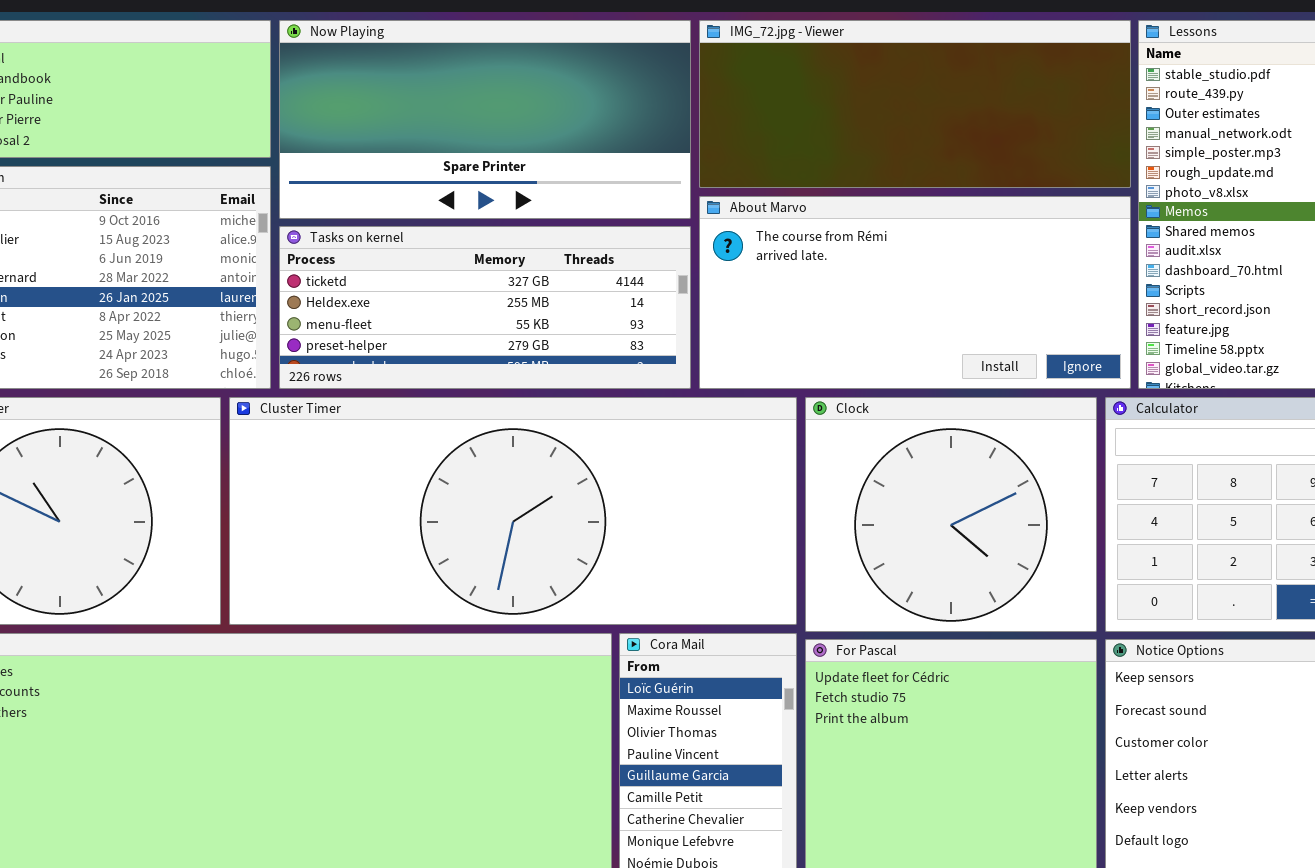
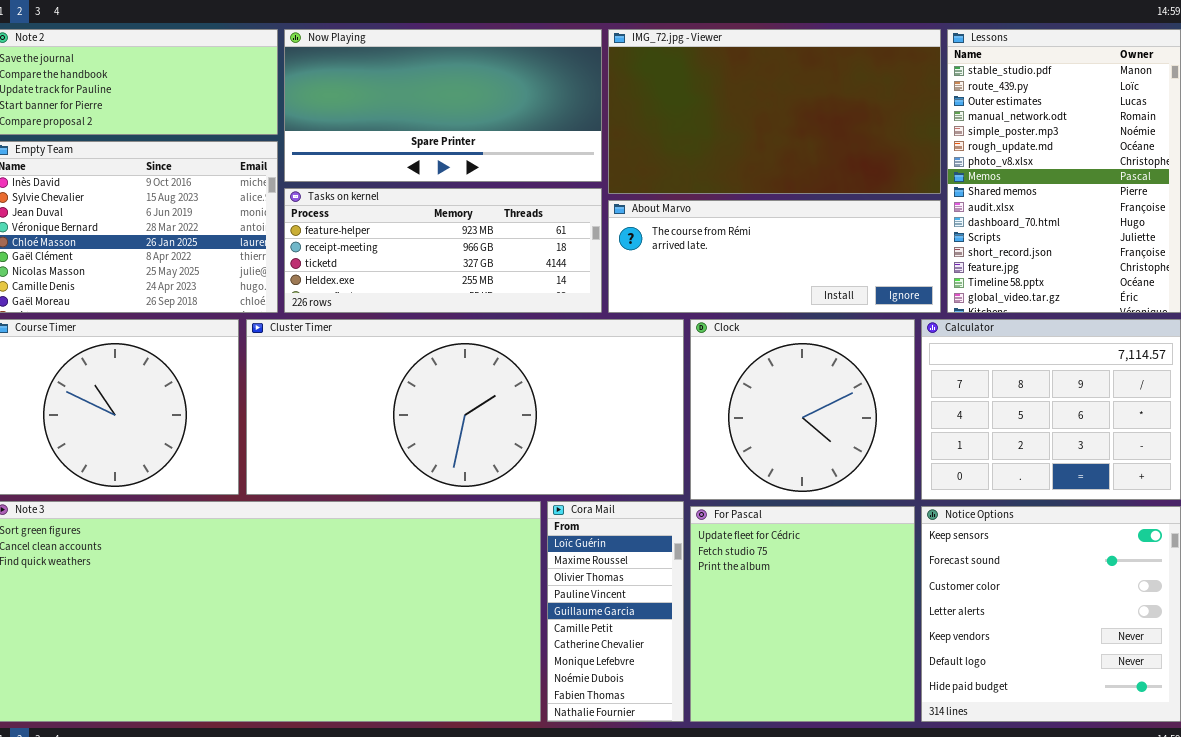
IMG_72.jpg - Viewer: [699,20,1131,188] -> [608,29,941,194], resized
About Marvo: [699,196,1131,389] -> [608,200,941,313], resized
Tasks on kernel: [279,226,691,389] -> [284,188,602,313], scrolled up 2 rows

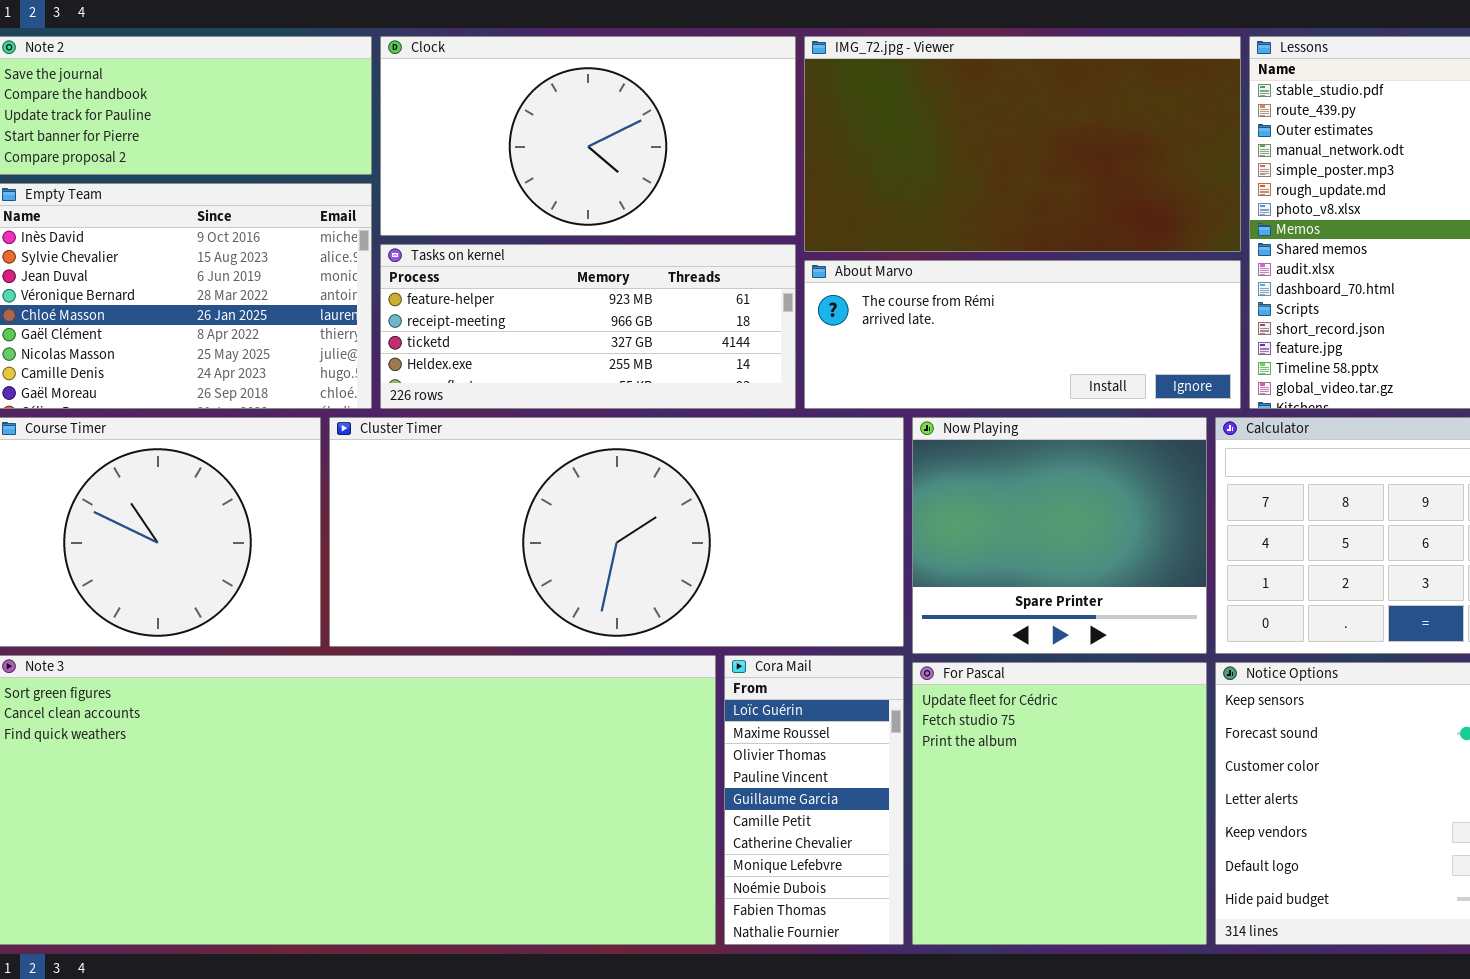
Now Playing: [284,29,602,182] -> [912,417,1207,654], moved, resized
Clock: [690,319,915,500] -> [380,36,796,236], moved, resized

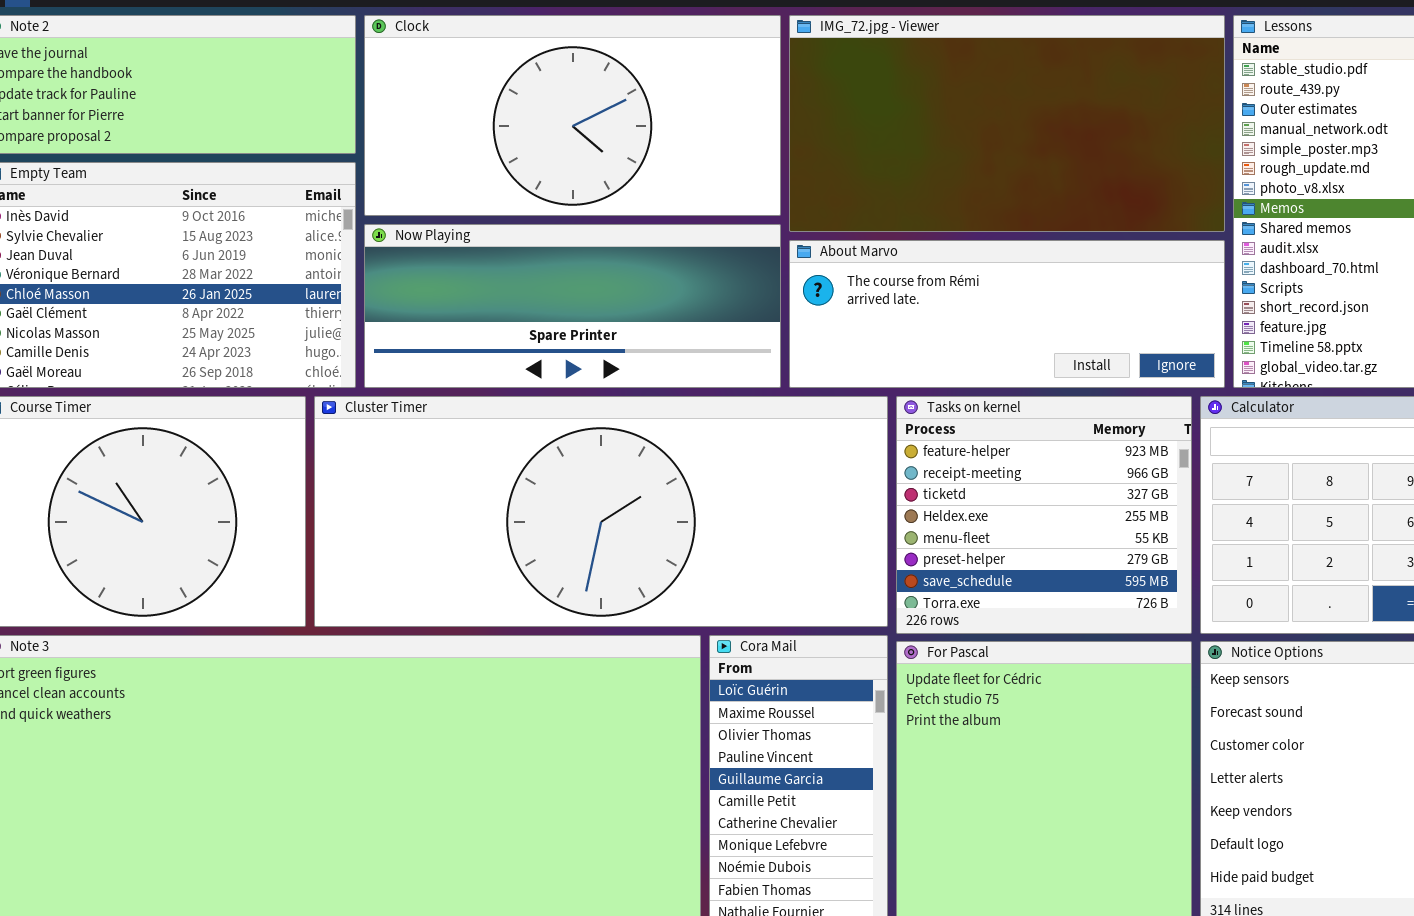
Tasks on kernel: [380,244,796,409] -> [896,396,1192,634], moved, resized
Now Playing: [912,417,1207,654] -> [364,224,781,388], moved, resized

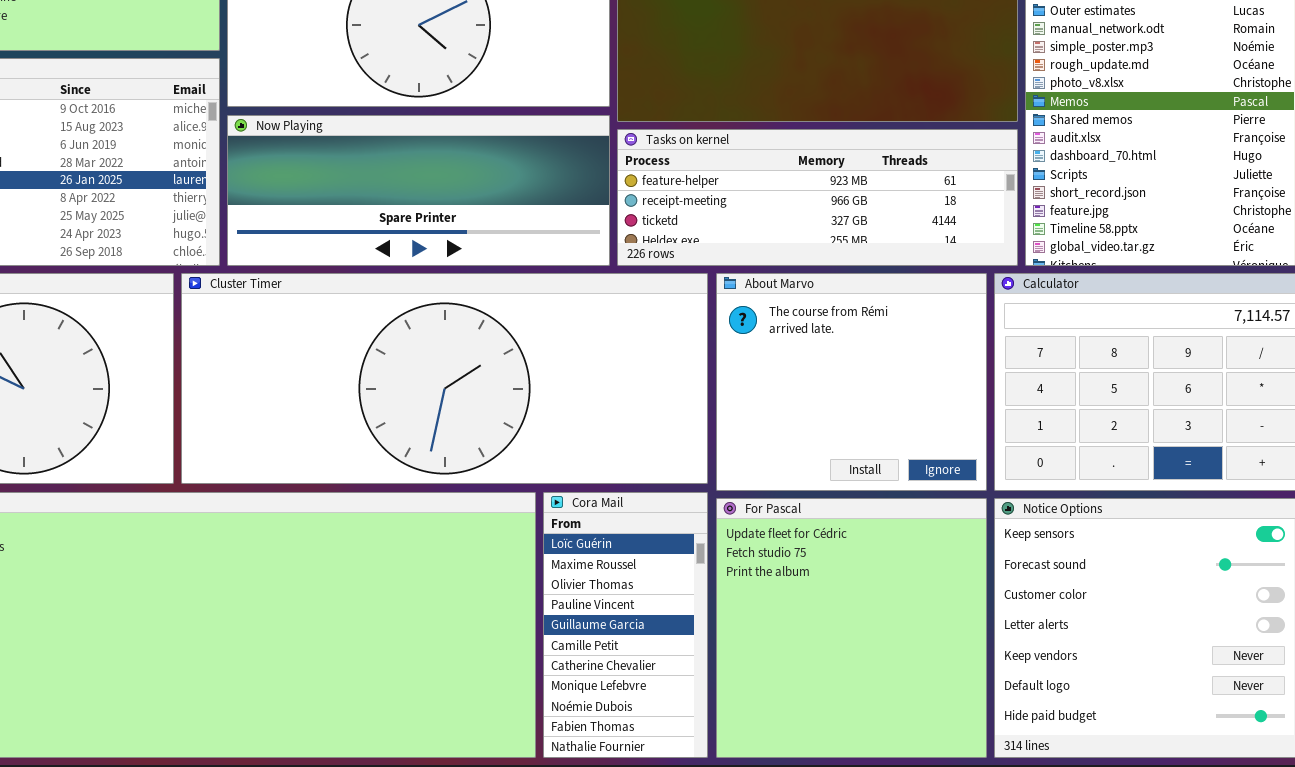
About Marvo: [789,240,1225,388] -> [716,273,987,491], moved, resized
Tasks on kernel: [896,396,1192,634] -> [617,129,1018,266], moved, resized

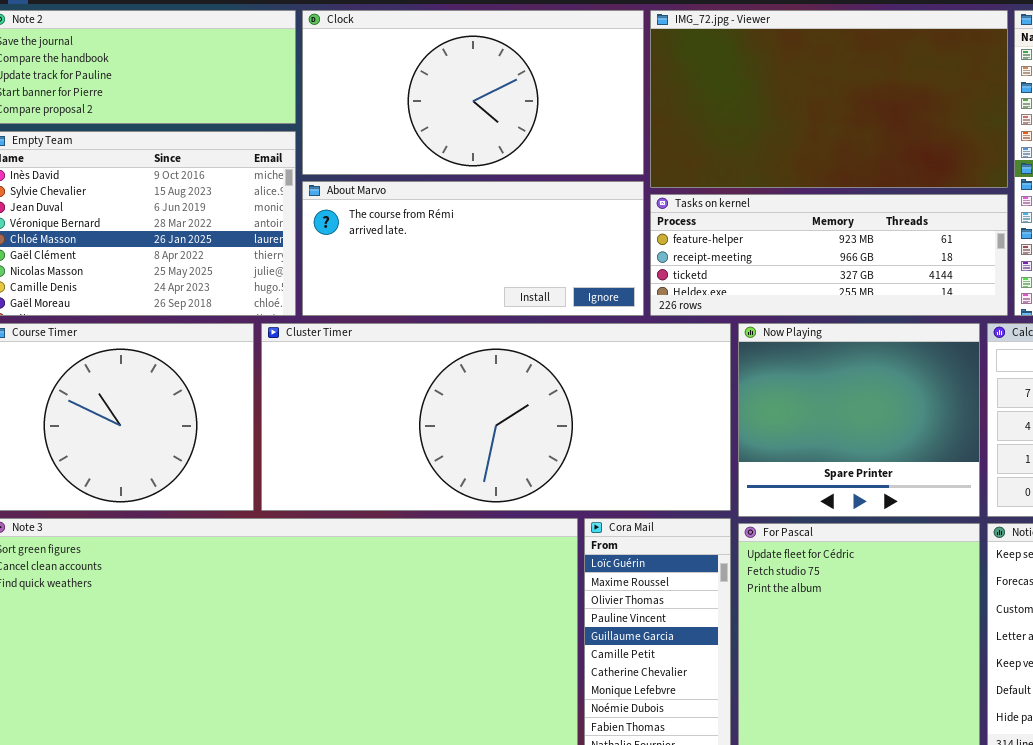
Now Playing: [227,115,610,266] -> [738,323,980,517], moved, resized
About Marvo: [716,273,987,491] -> [302,181,644,316], moved, resized

